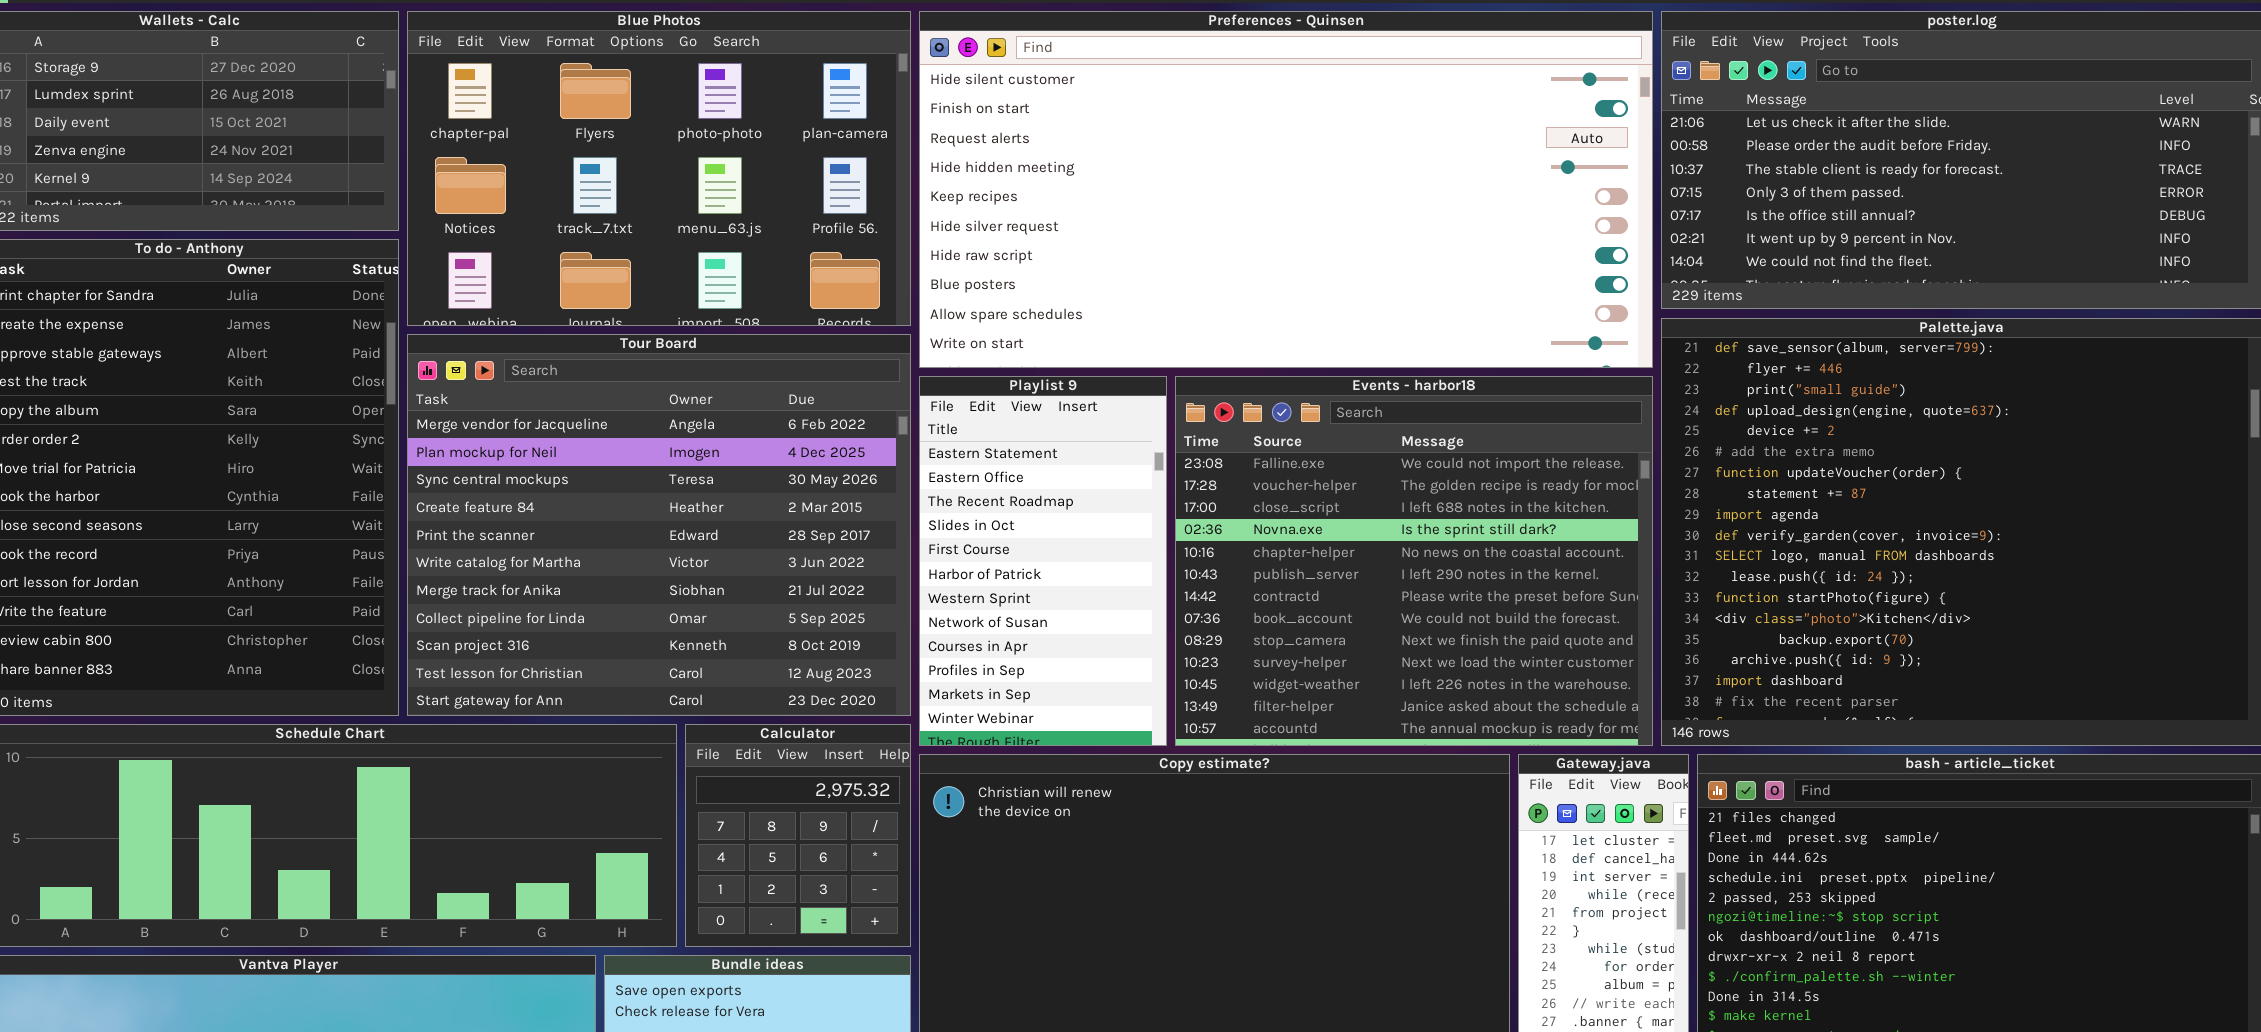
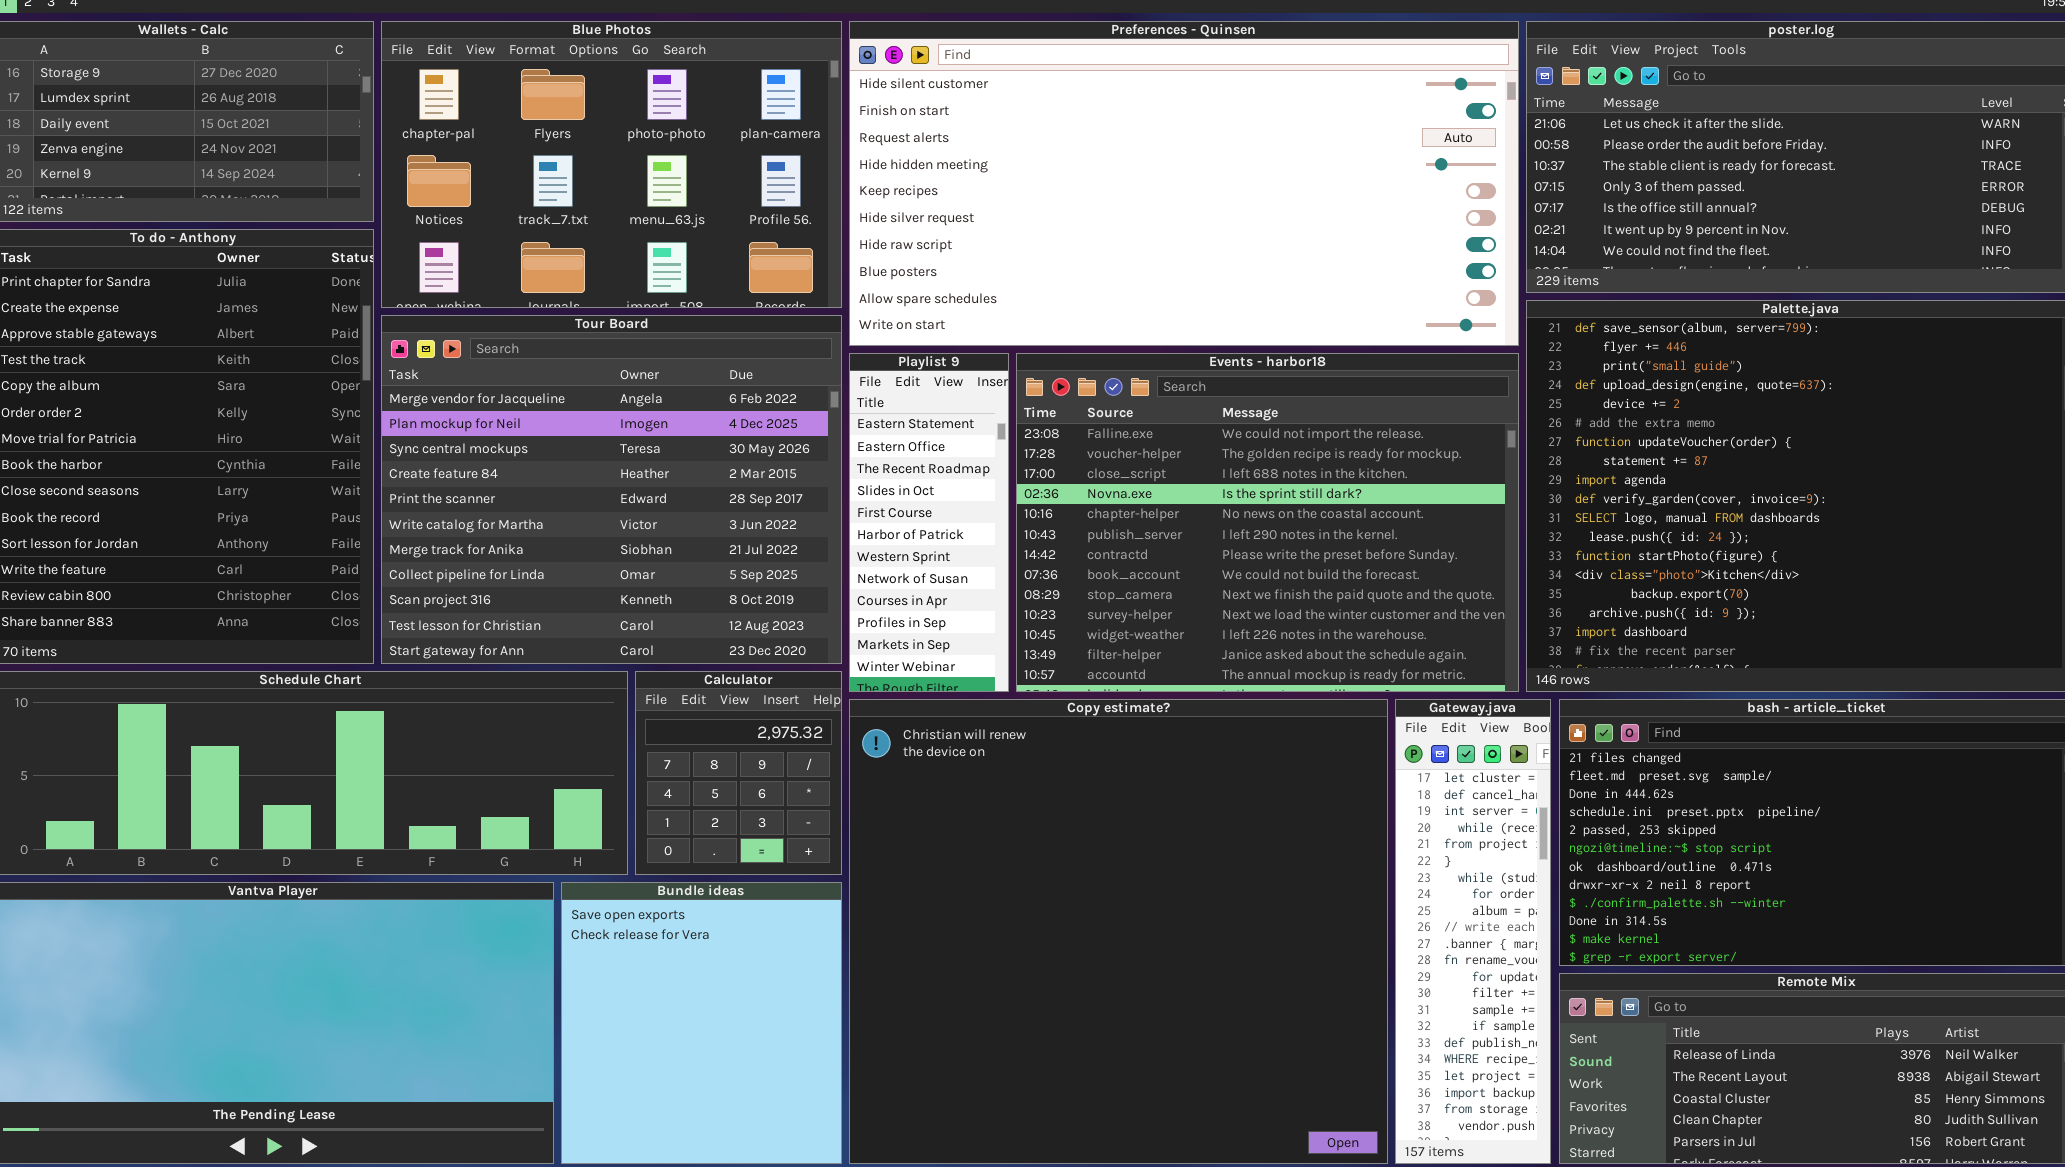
Playlist 9: [919,376,1167,746] -> [849,353,1009,692], resized
Events - harbor18: [1175,376,1653,746] -> [1016,353,1519,692], resized

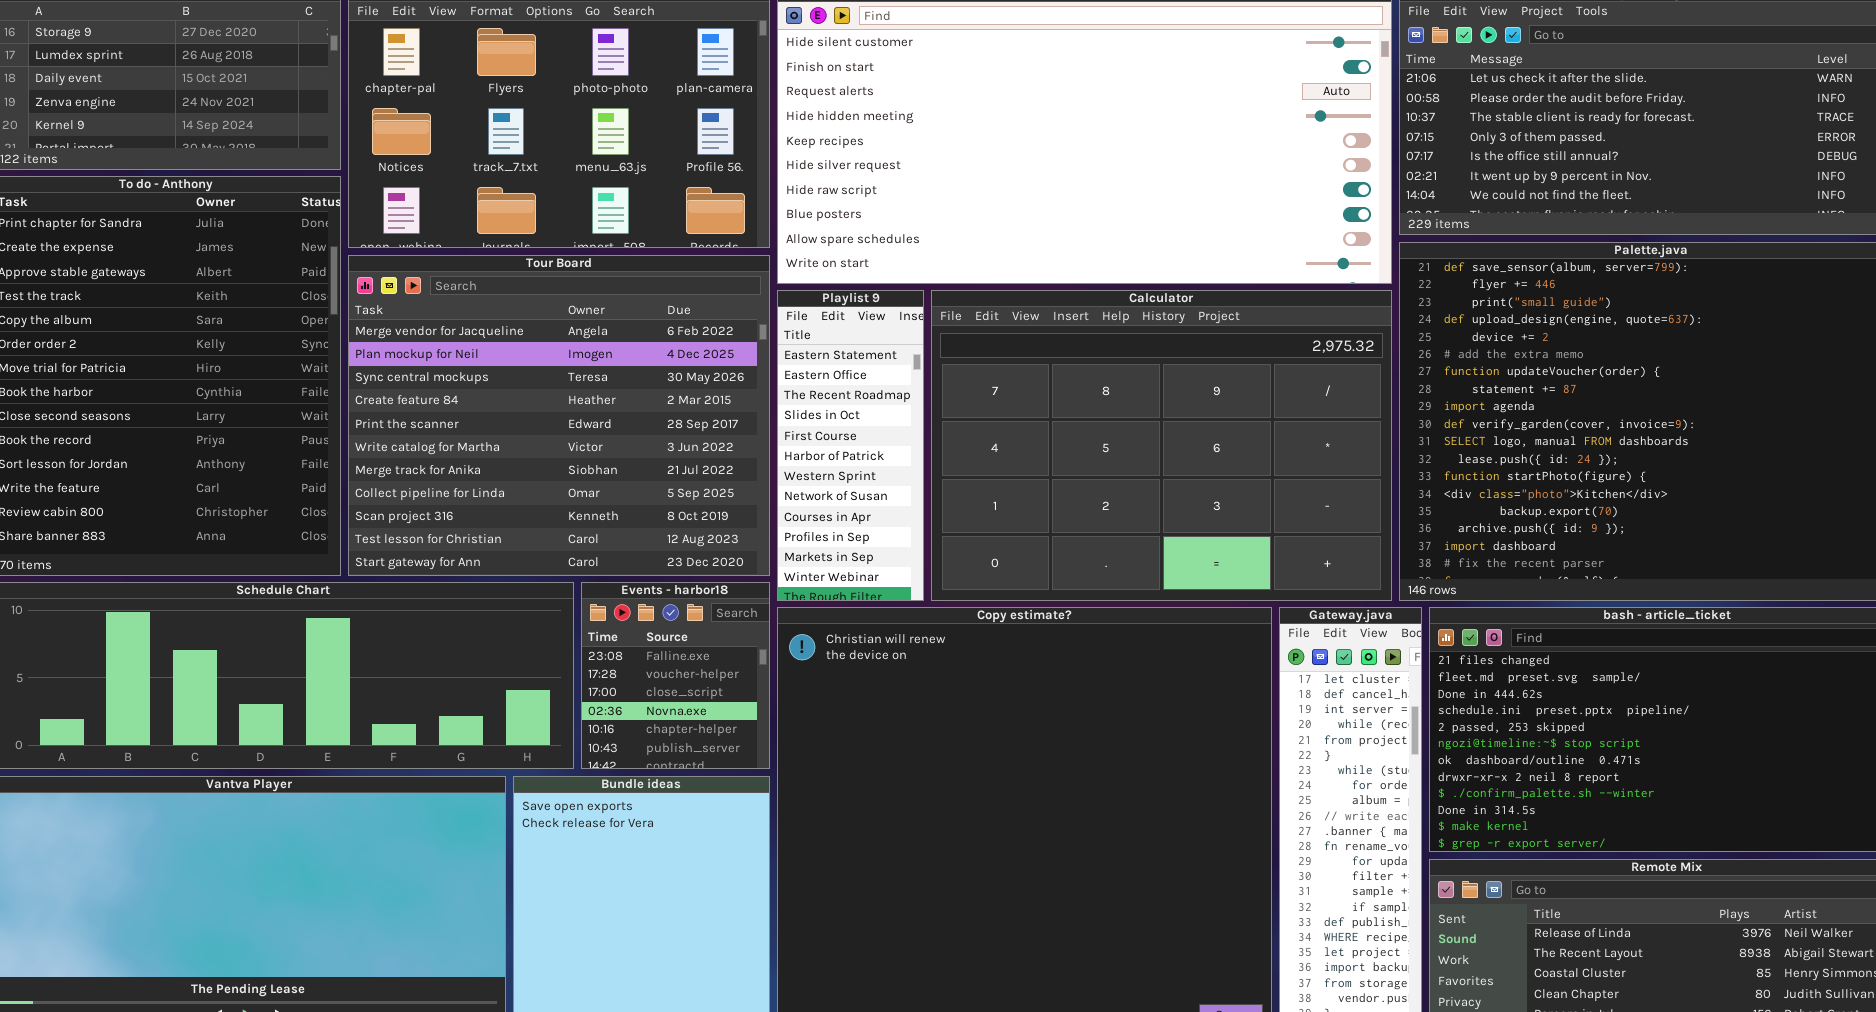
Events - harbor18: [1016,353,1519,692] -> [581,582,770,769], moved, resized
Calculator: [635,671,842,875] -> [931,290,1392,601], moved, resized

